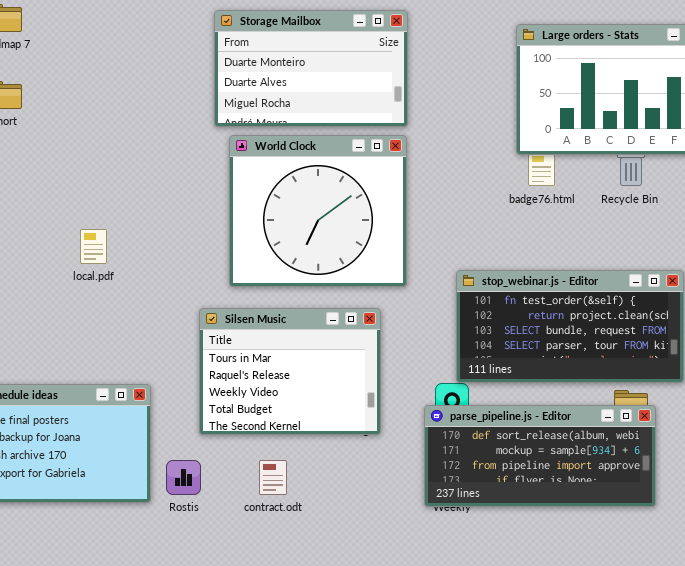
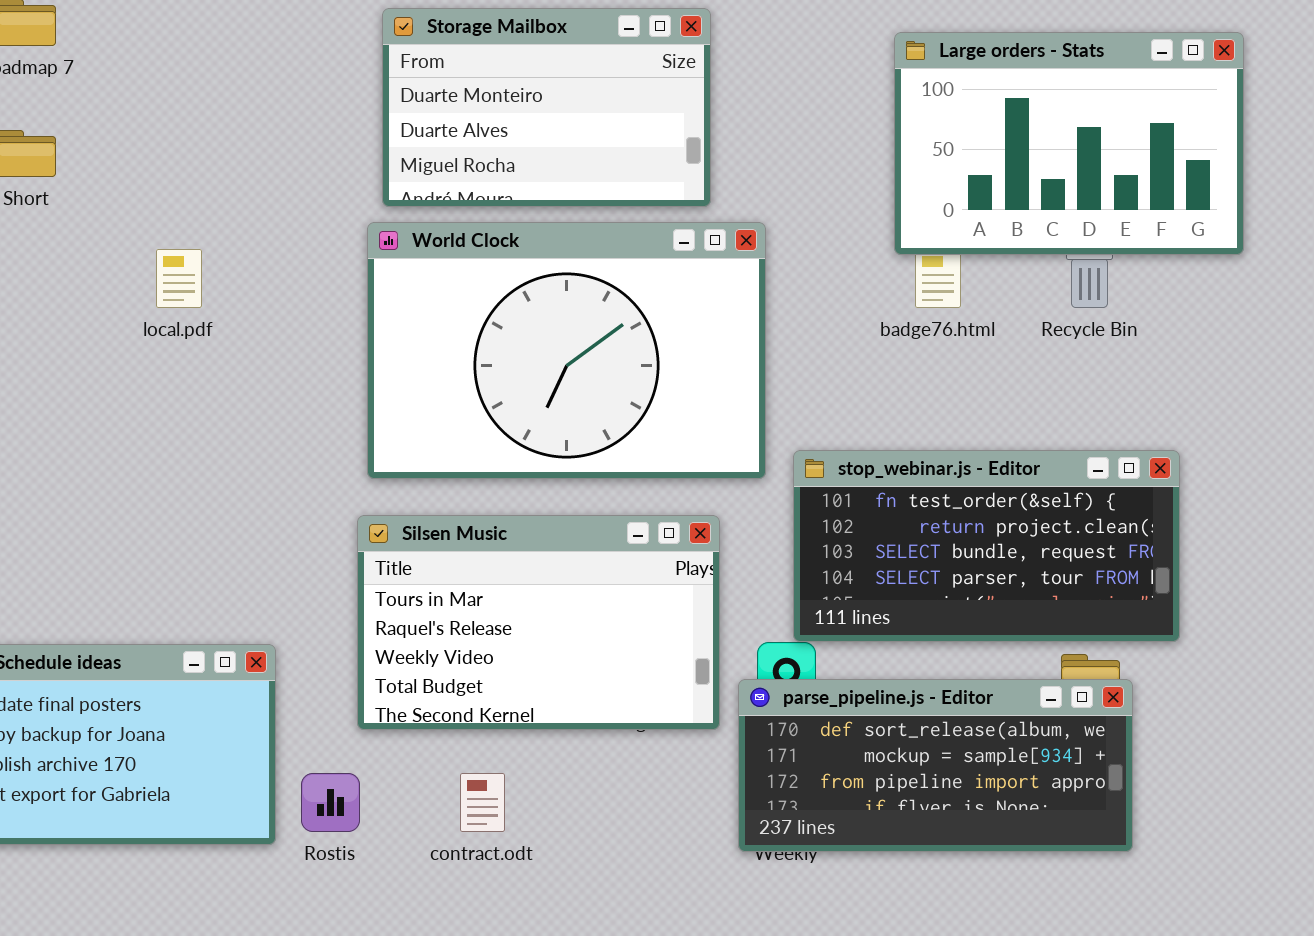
World Clock: [229,135,407,287] -> [367,222,766,479], moved, resized
local.pdf: [80,229,107,264] -> [156,249,202,308], moved
Silsen Music: [199,308,381,435] -> [357,515,720,730], resized

